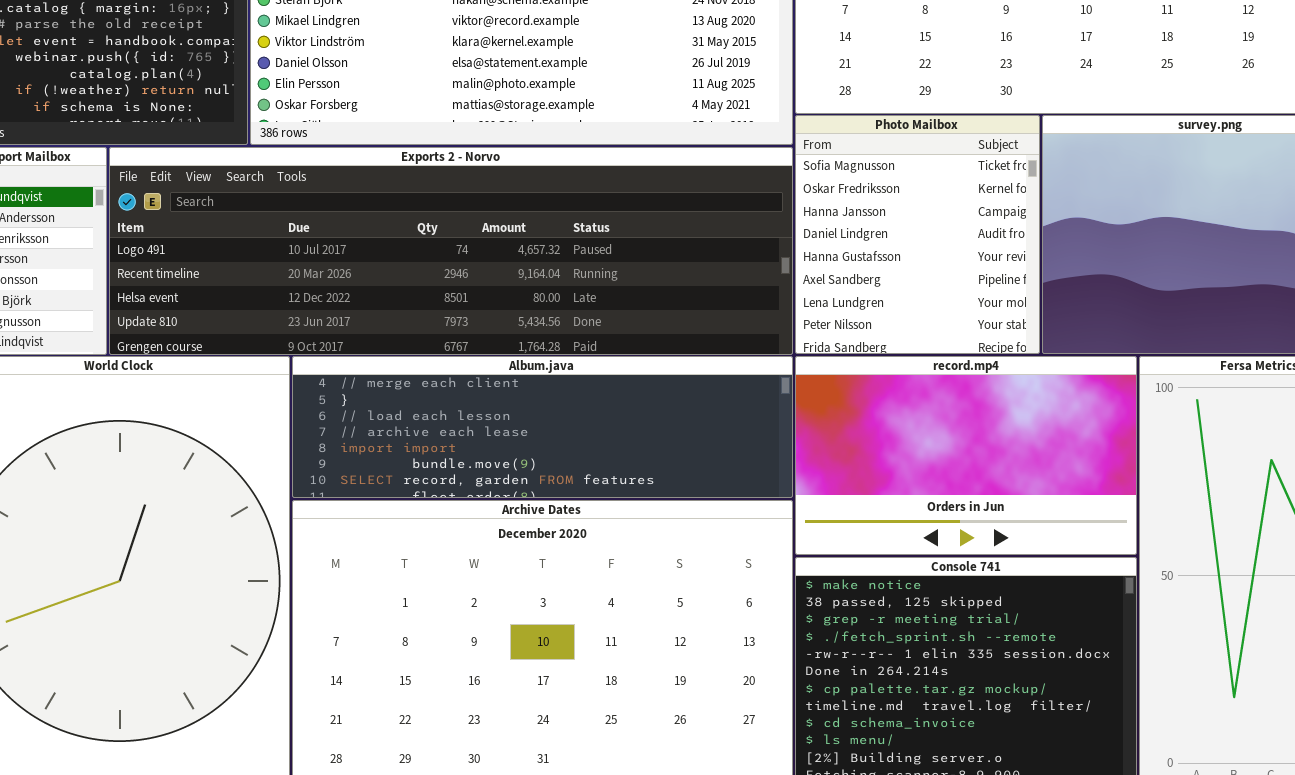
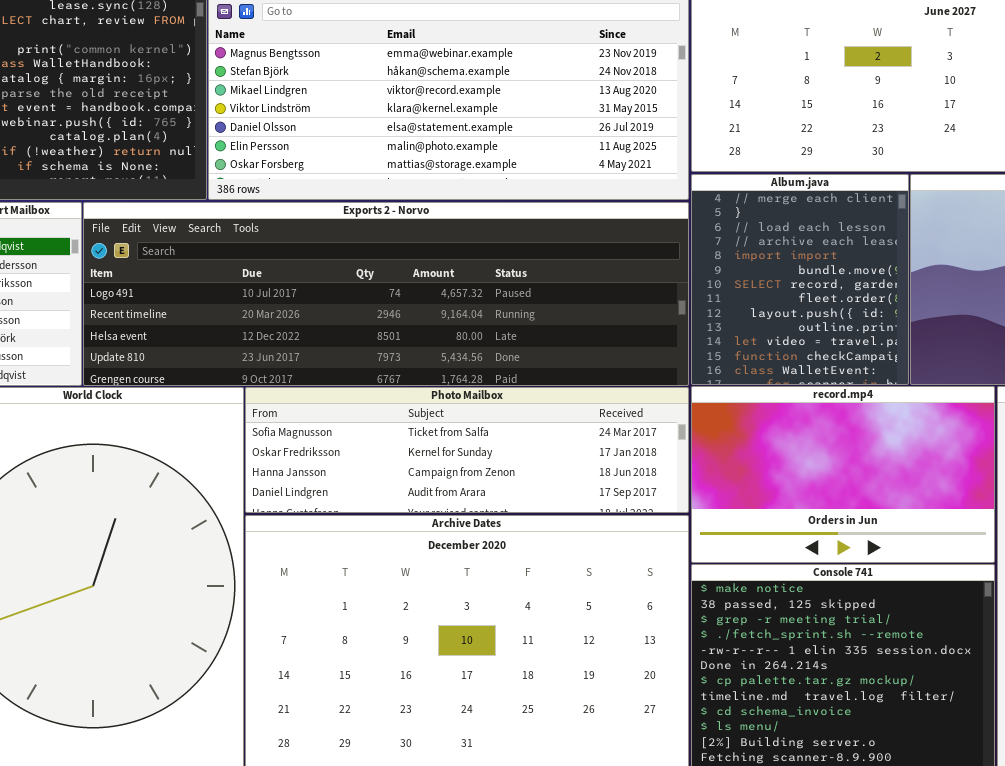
Photo Mailbox: [795,115,1040,354] -> [245,387,689,513], moved, resized
Album.java: [292,356,793,498] -> [691,174,909,385], moved, resized

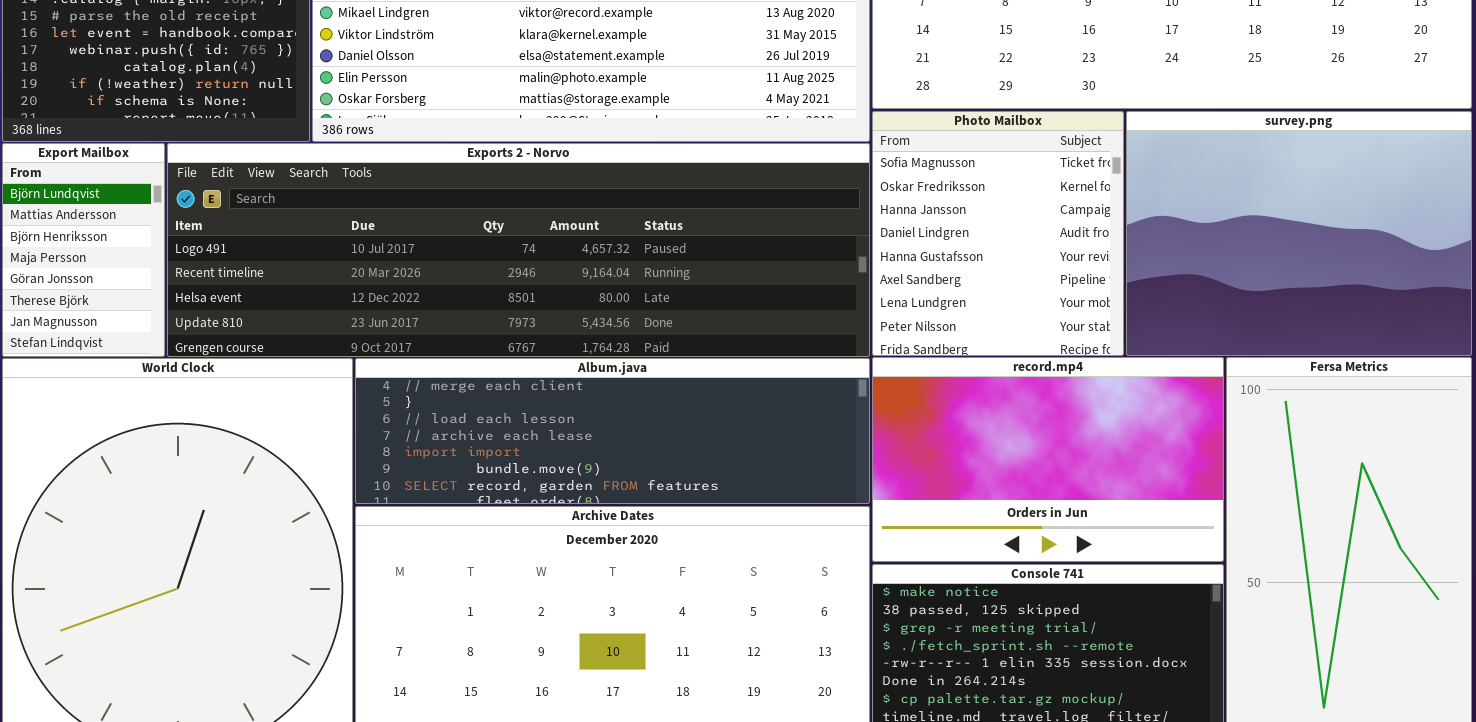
Album.java: [691,174,909,385] -> [355,358,870,504], moved, resized
Photo Mailbox: [245,387,689,513] -> [872,111,1124,356], moved, resized

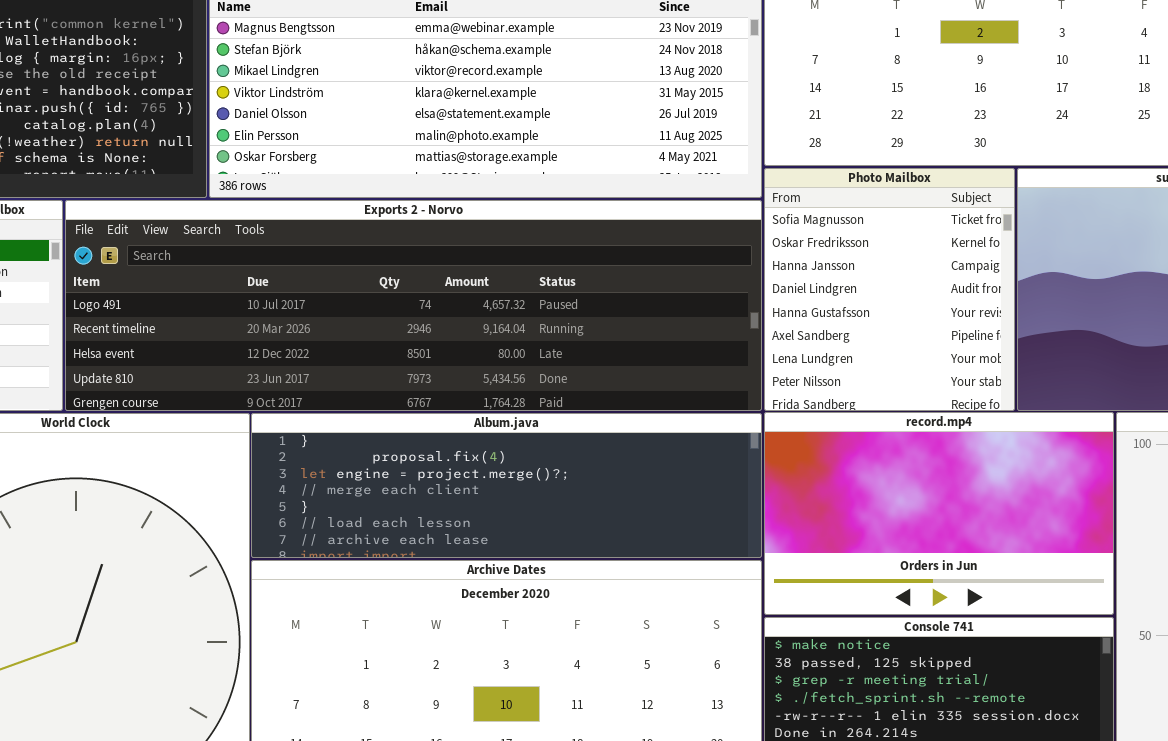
Album.java: [355,358,870,504] -> [251,413,762,558], scrolled up 3 rows

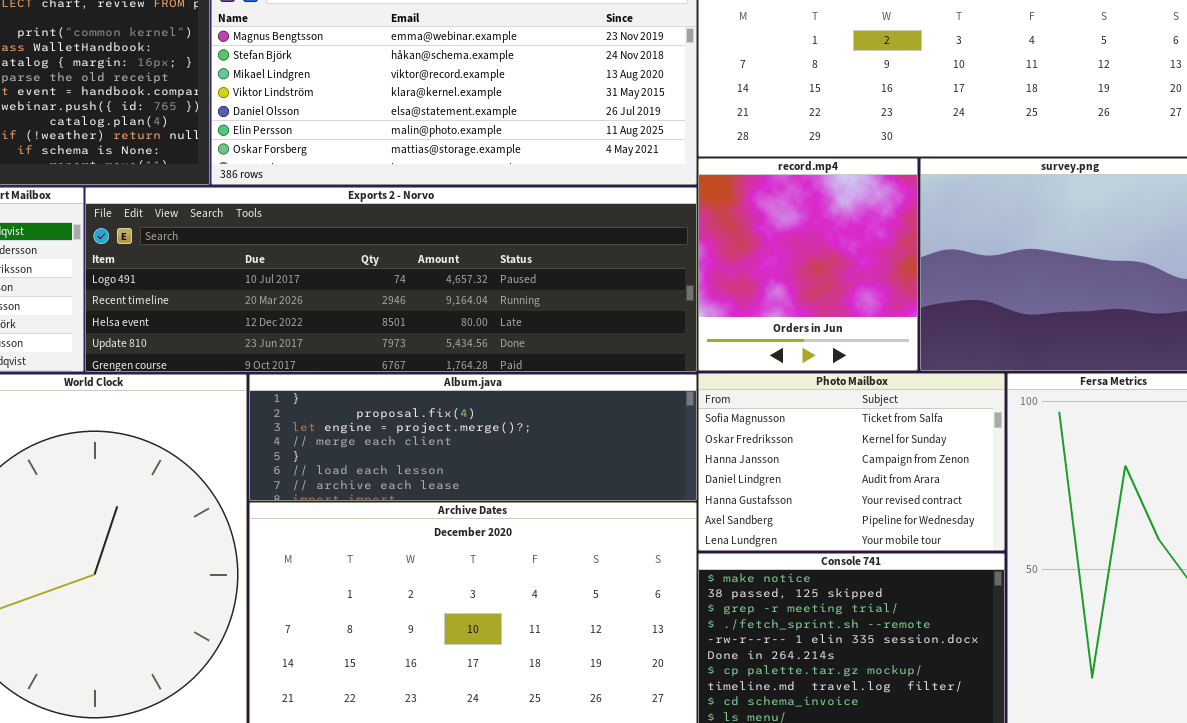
Photo Mailbox: [764,168,1015,411] -> [698,373,1005,551], moved, resized
record.mp4: [764,412,1114,615] -> [698,158,918,371], moved, resized

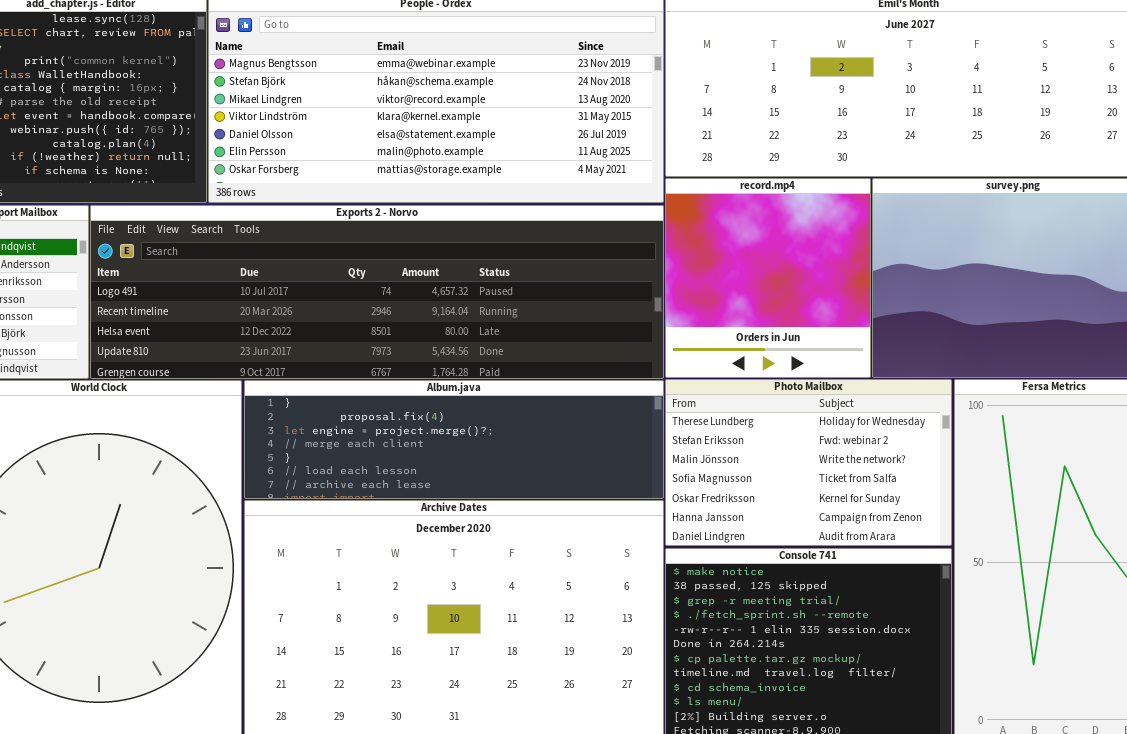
Photo Mailbox: [698,373,1005,551] -> [665,379,952,546], scrolled up 3 rows

